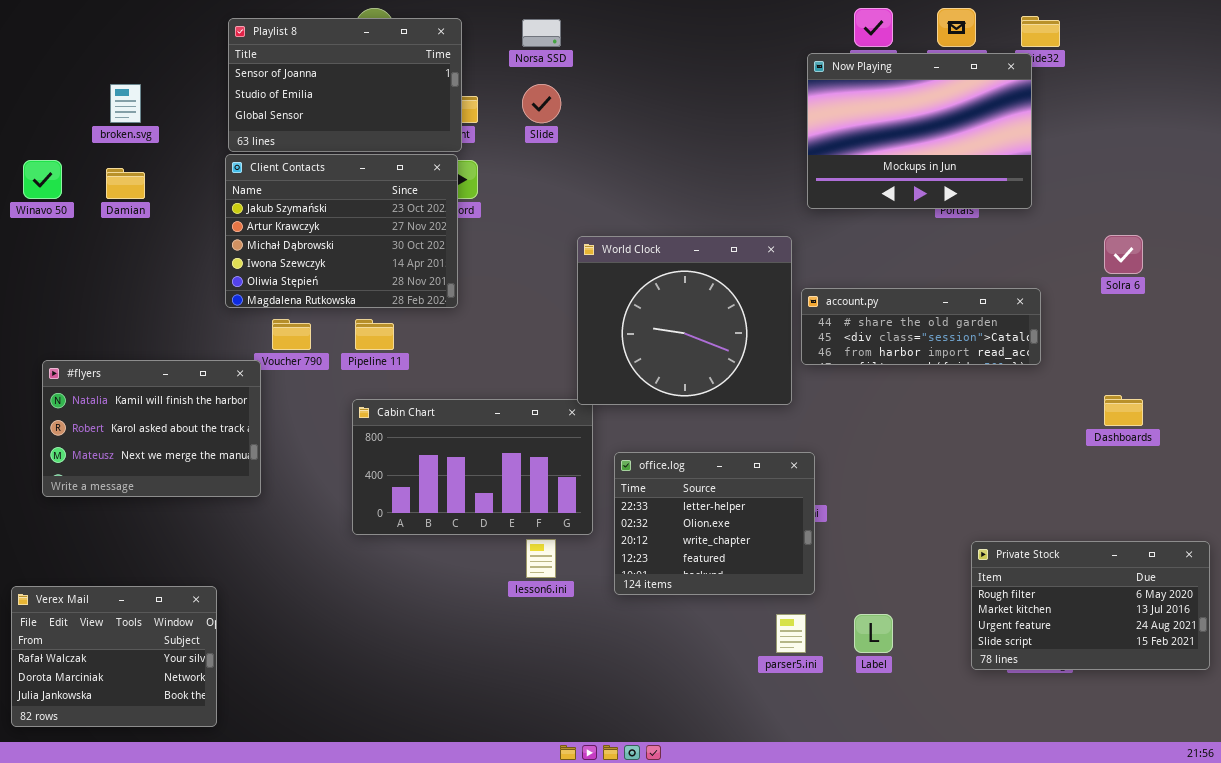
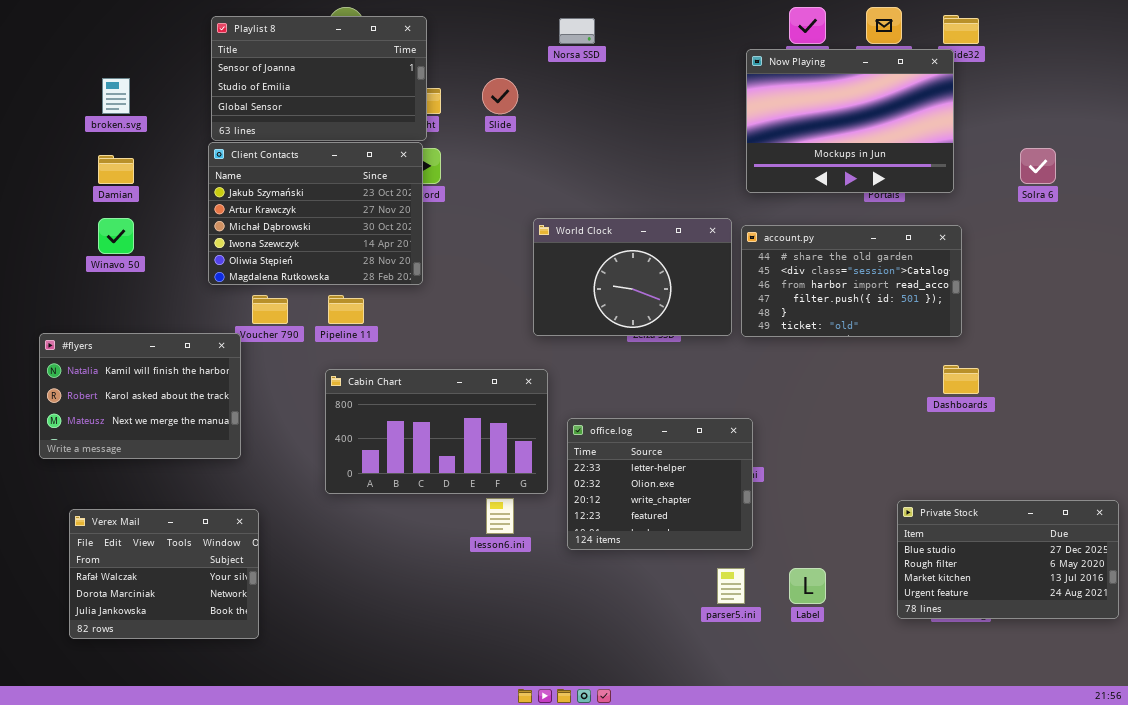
Norsa SSD: [522,19,561,47] -> [559,18,595,44], moved
Winavo 50: [23,160,62,199] -> [98,218,134,254], moved
Solra 6: [1104,235,1143,274] -> [1020,148,1056,184], moved
World Clock: [577,236,792,405] -> [533,218,732,336], resized
account.py: [801,288,1041,365] -> [741,225,962,337], resized
Dashboards: [1104,395,1143,426] -> [943,365,979,394], moved
Private Stock: [971,541,1210,670] -> [897,500,1119,619], scrolled up 1 row
Verex Mail: [11,586,217,727] -> [69,509,259,639], moved

